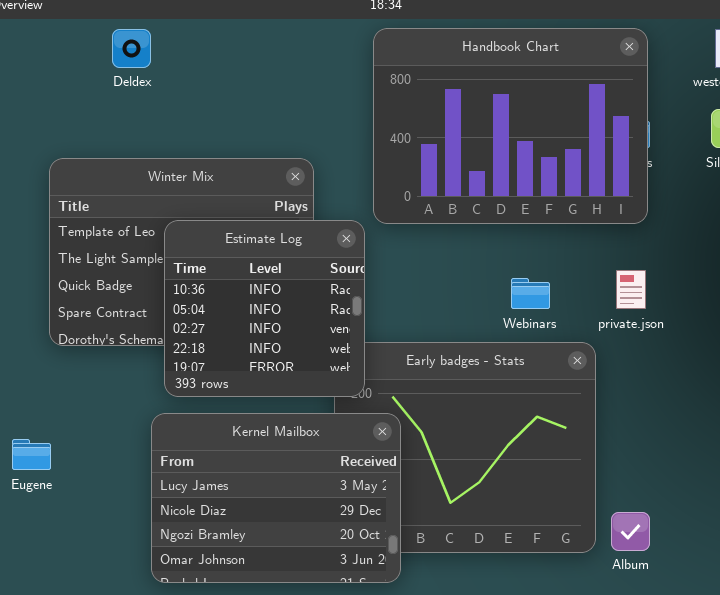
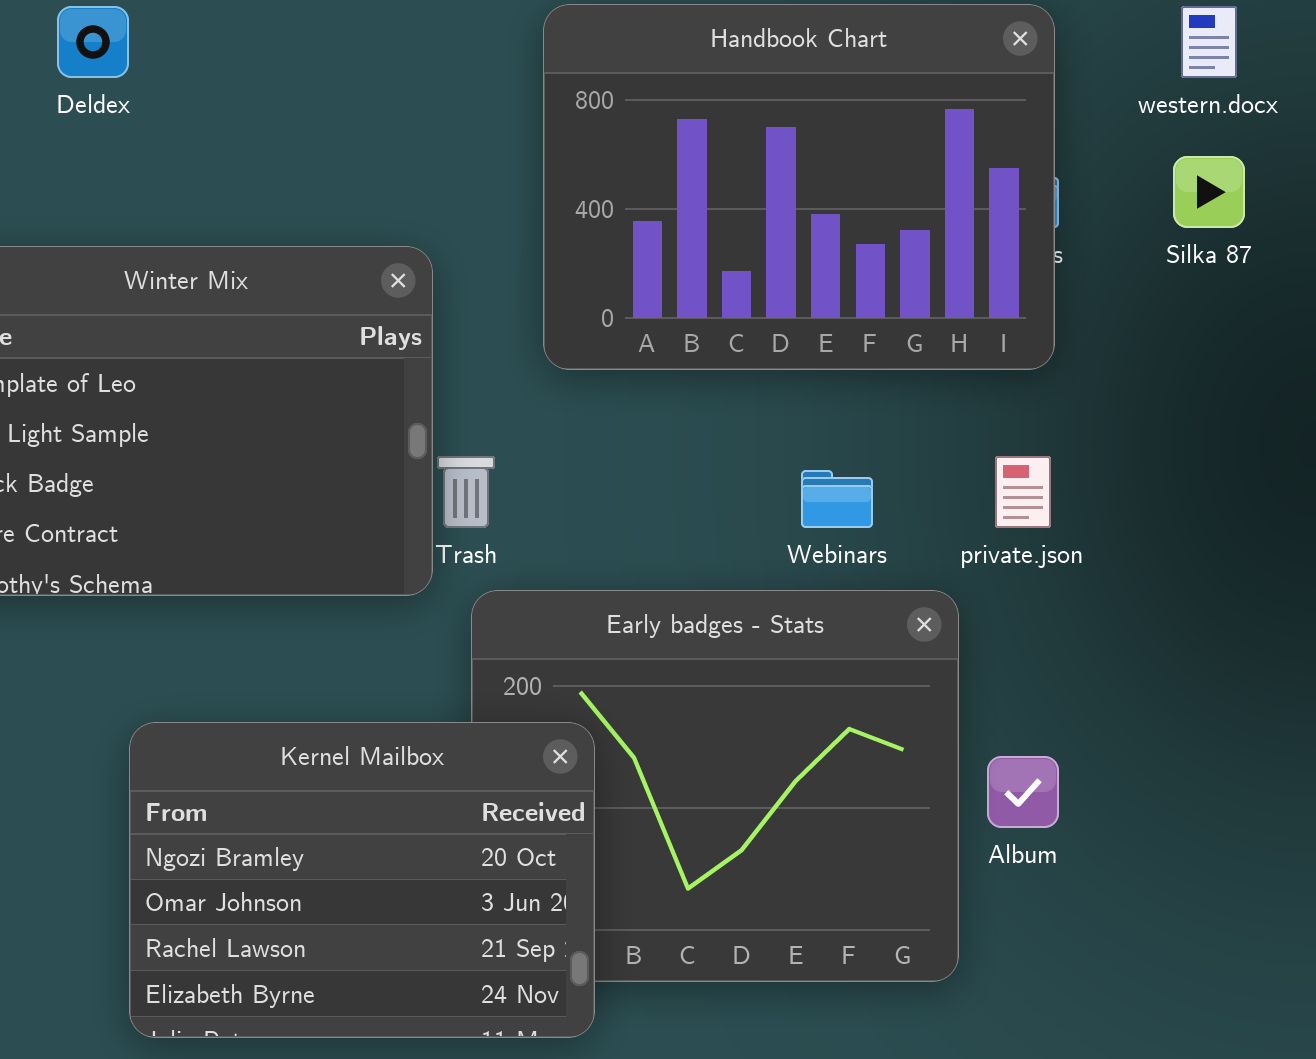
Estimate Log: [164,220,365,397] -> none, closed
Kernel Mailbox: [151,413,401,583] -> [129,722,595,1038], scrolled down 2 rows
Album: [611,512,650,551] -> [987,756,1059,828], moved

